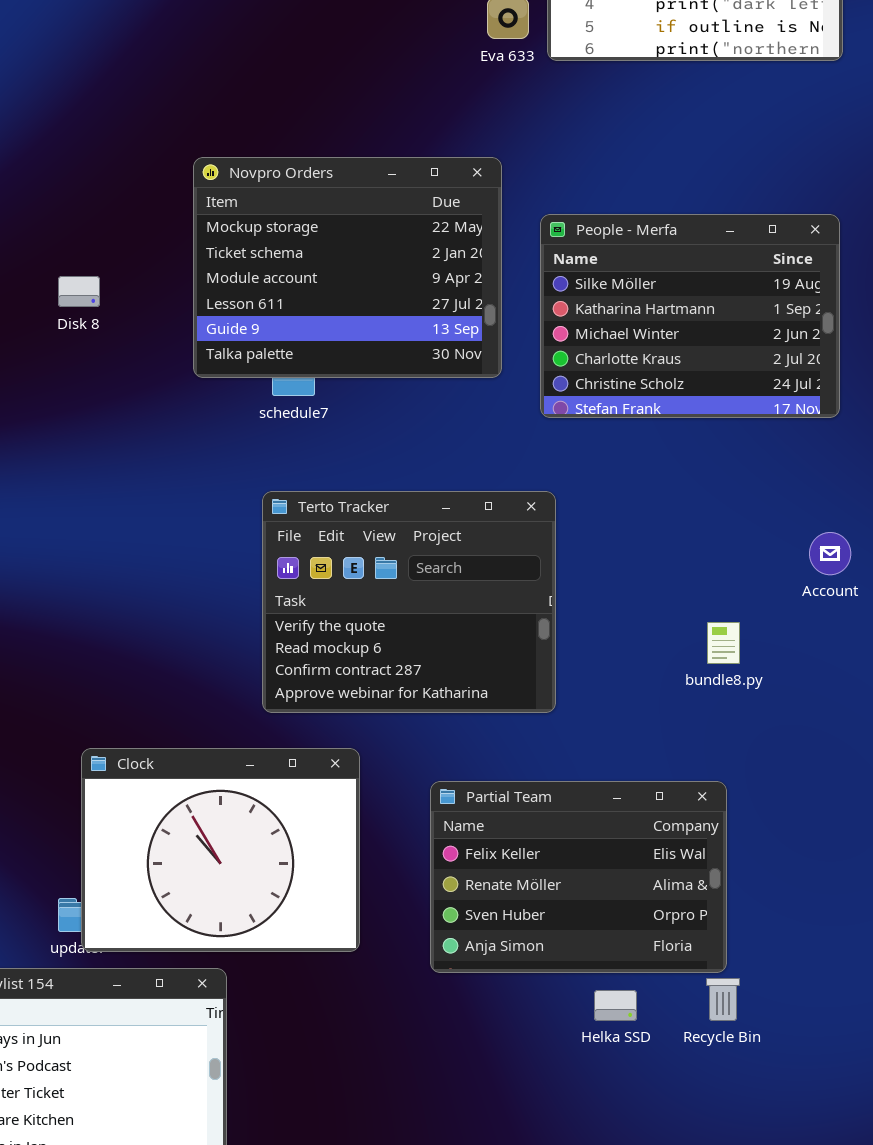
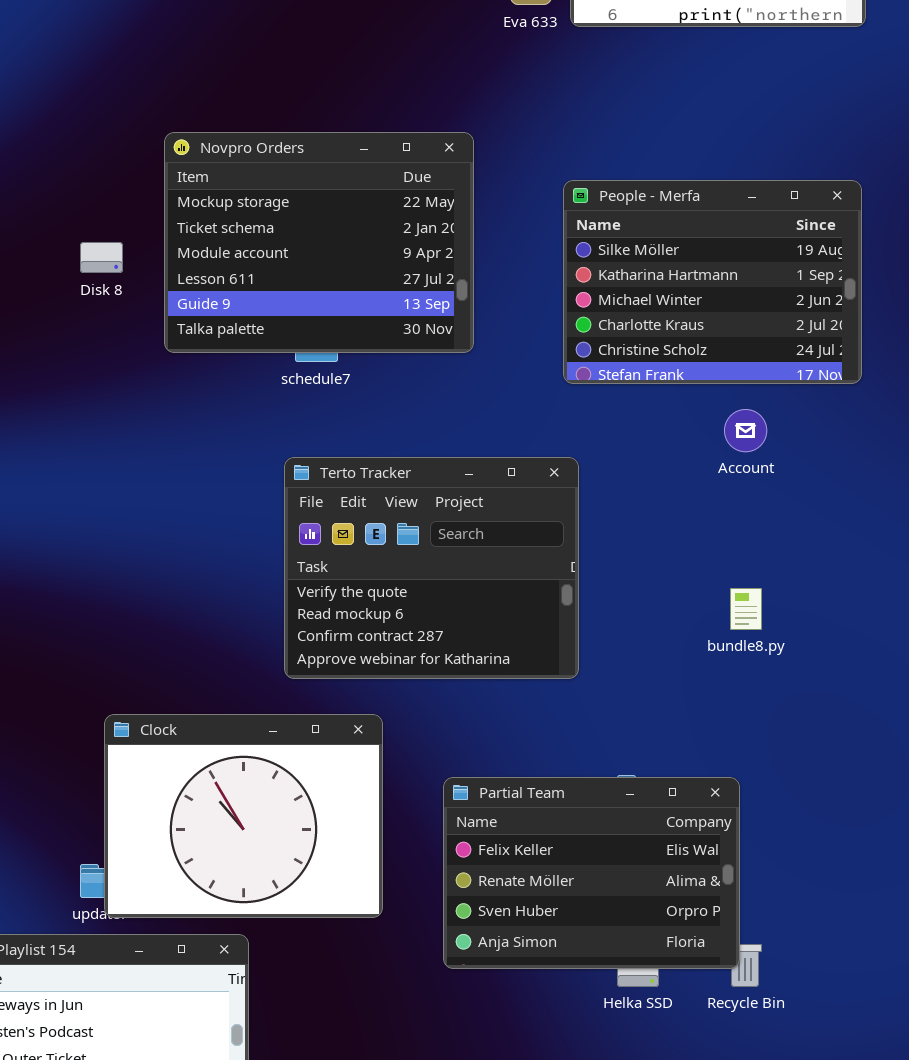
Novpro Orders: [193,157,502,378] -> [164,132,474,353], moved
Account: [809,532,851,575] -> [724,409,767,452], moved
Partial Team: [430,781,727,973] -> [443,777,740,969], moved

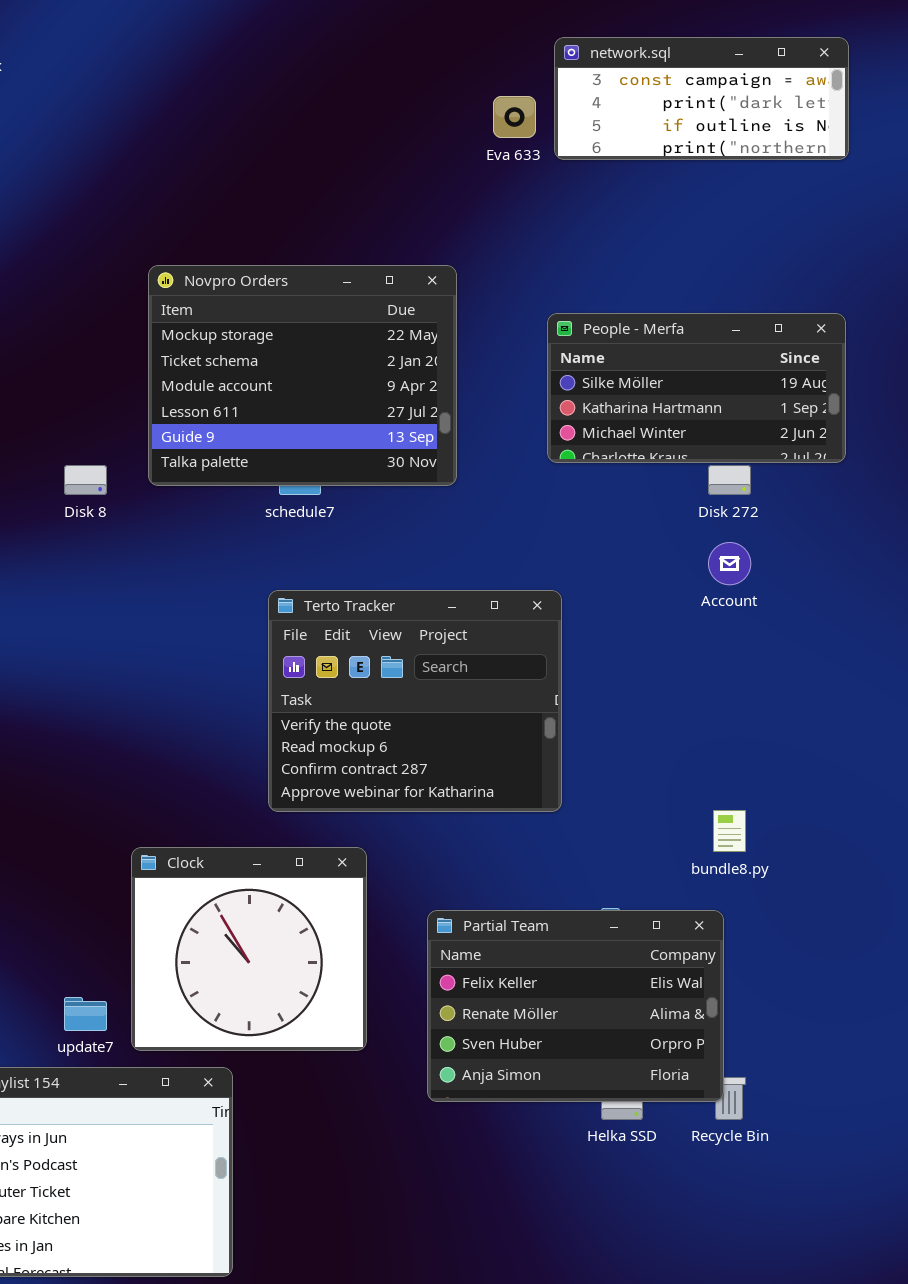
People - Merfa: [563,180,862,384] -> [547,313,846,463], resized
Disk 8: [80,242,123,273] -> [64,465,107,495], moved
bundle8.py: [730,588,762,630] -> [713,810,746,852], moved
Clock: [104,714,383,918] -> [131,847,367,1051], resized

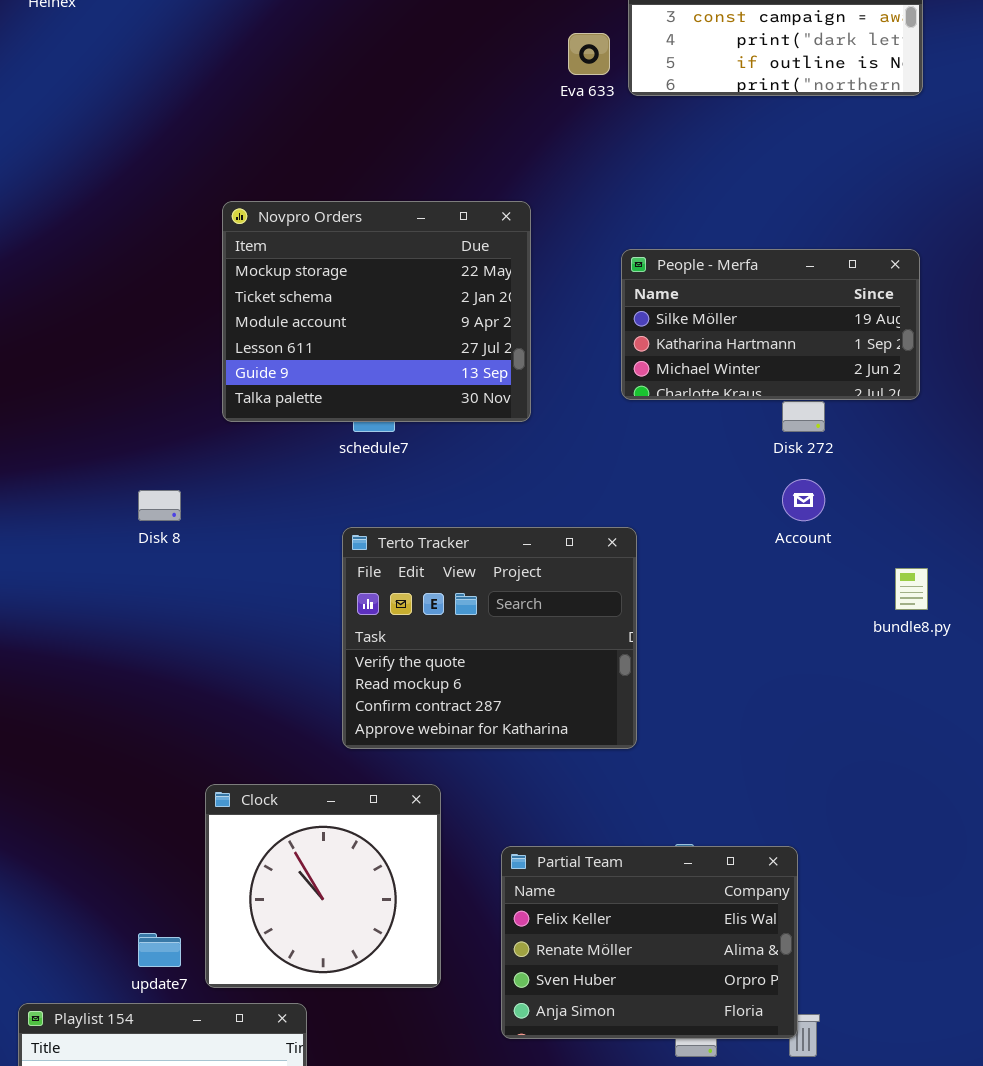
Disk 8: [64,465,107,495] -> [138,490,181,521], moved
bundle8.py: [713,810,746,852] -> [895,568,928,610], moved

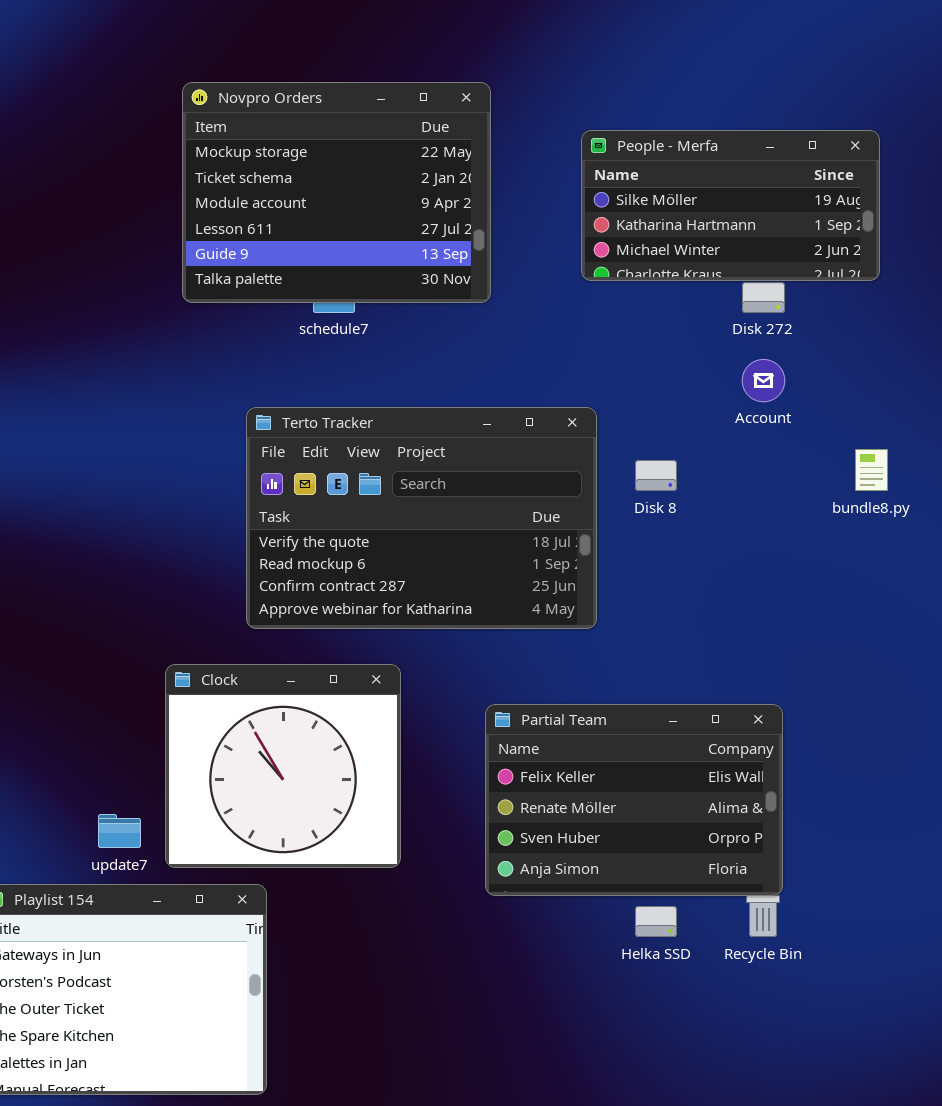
Disk 8: [138,490,181,521] -> [635,460,677,491], moved
Terto Tracker: [342,527,637,749] -> [246,407,597,629], resized
Partial Team: [501,846,798,1039] -> [485,704,783,896], moved

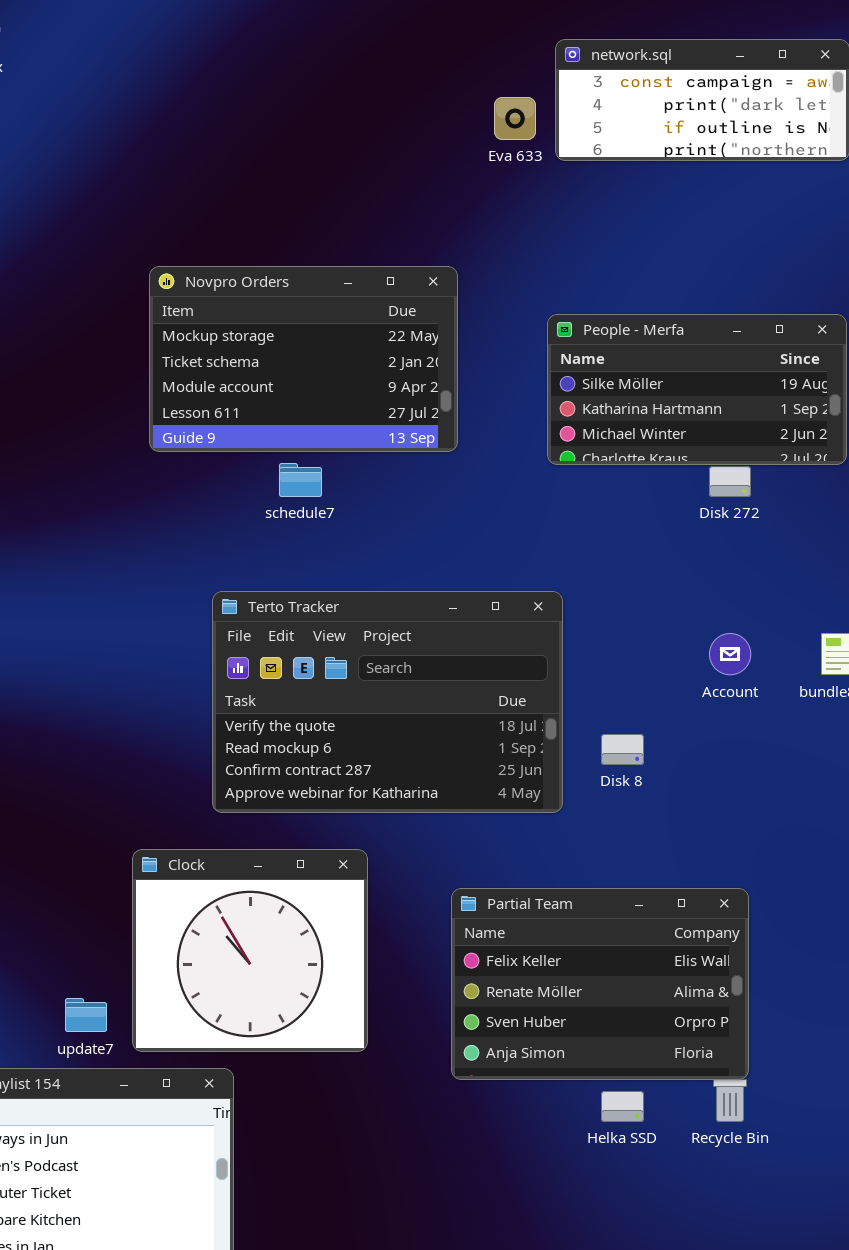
Novpro Orders: [182,82,491,303] -> [149,266,458,452], resized
Account: [742,359,785,402] -> [709,633,751,675], moved
Disk 8: [635,460,677,491] -> [601,734,644,765], moved

